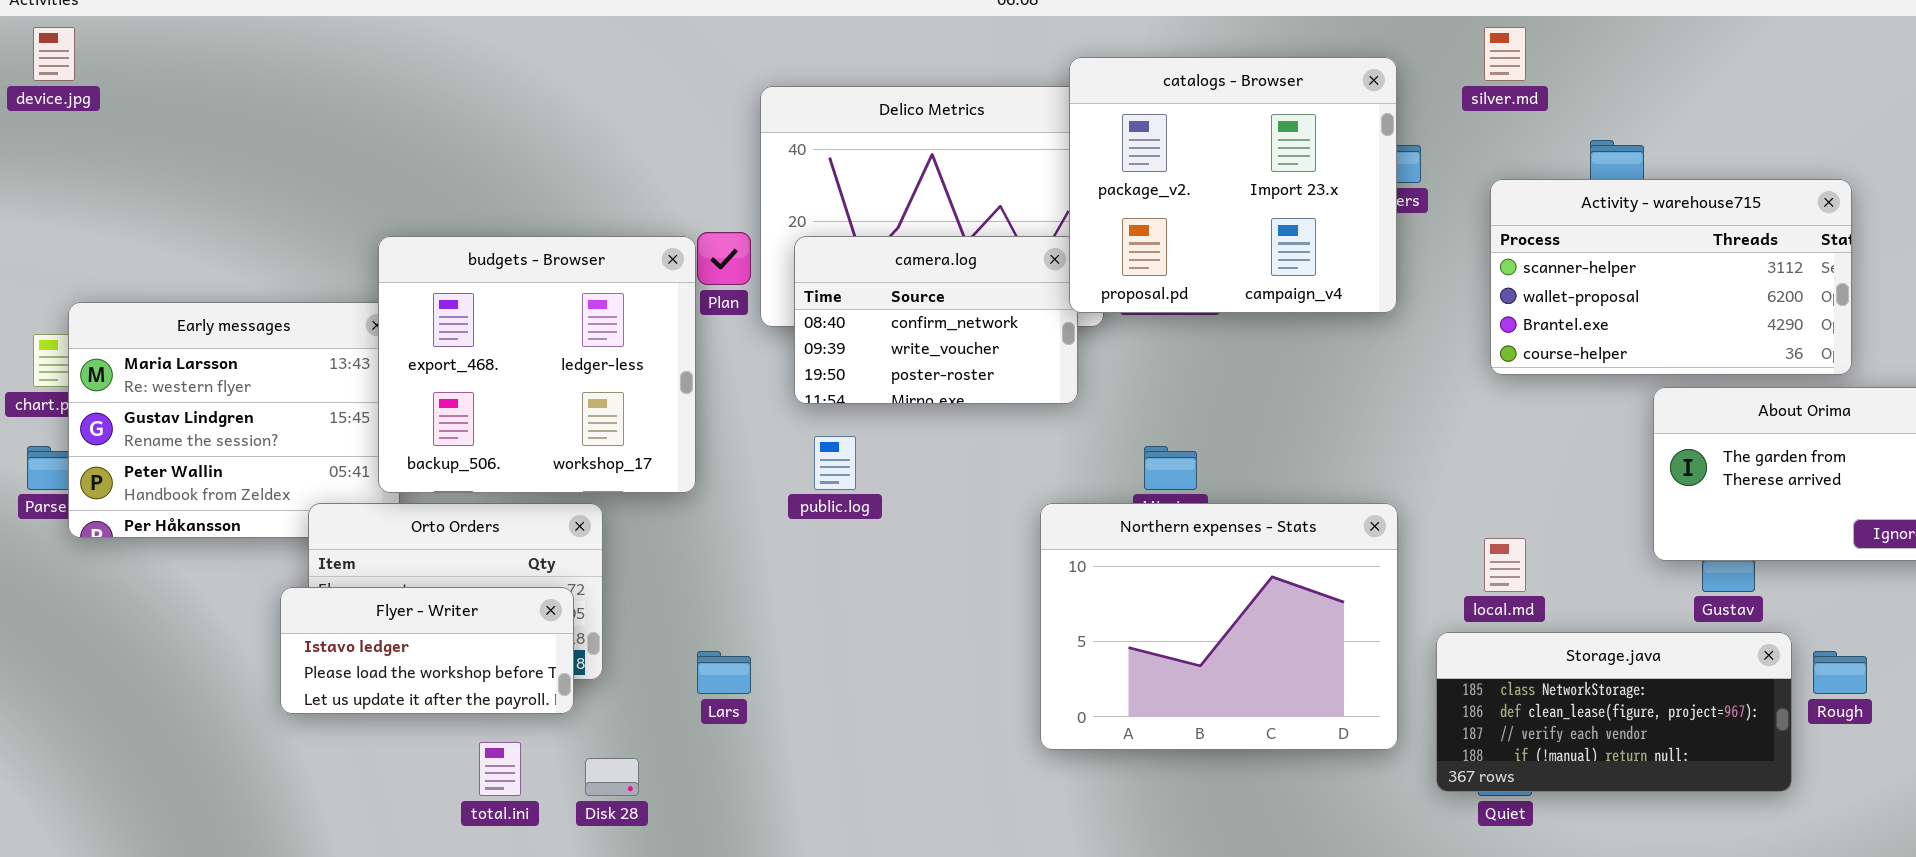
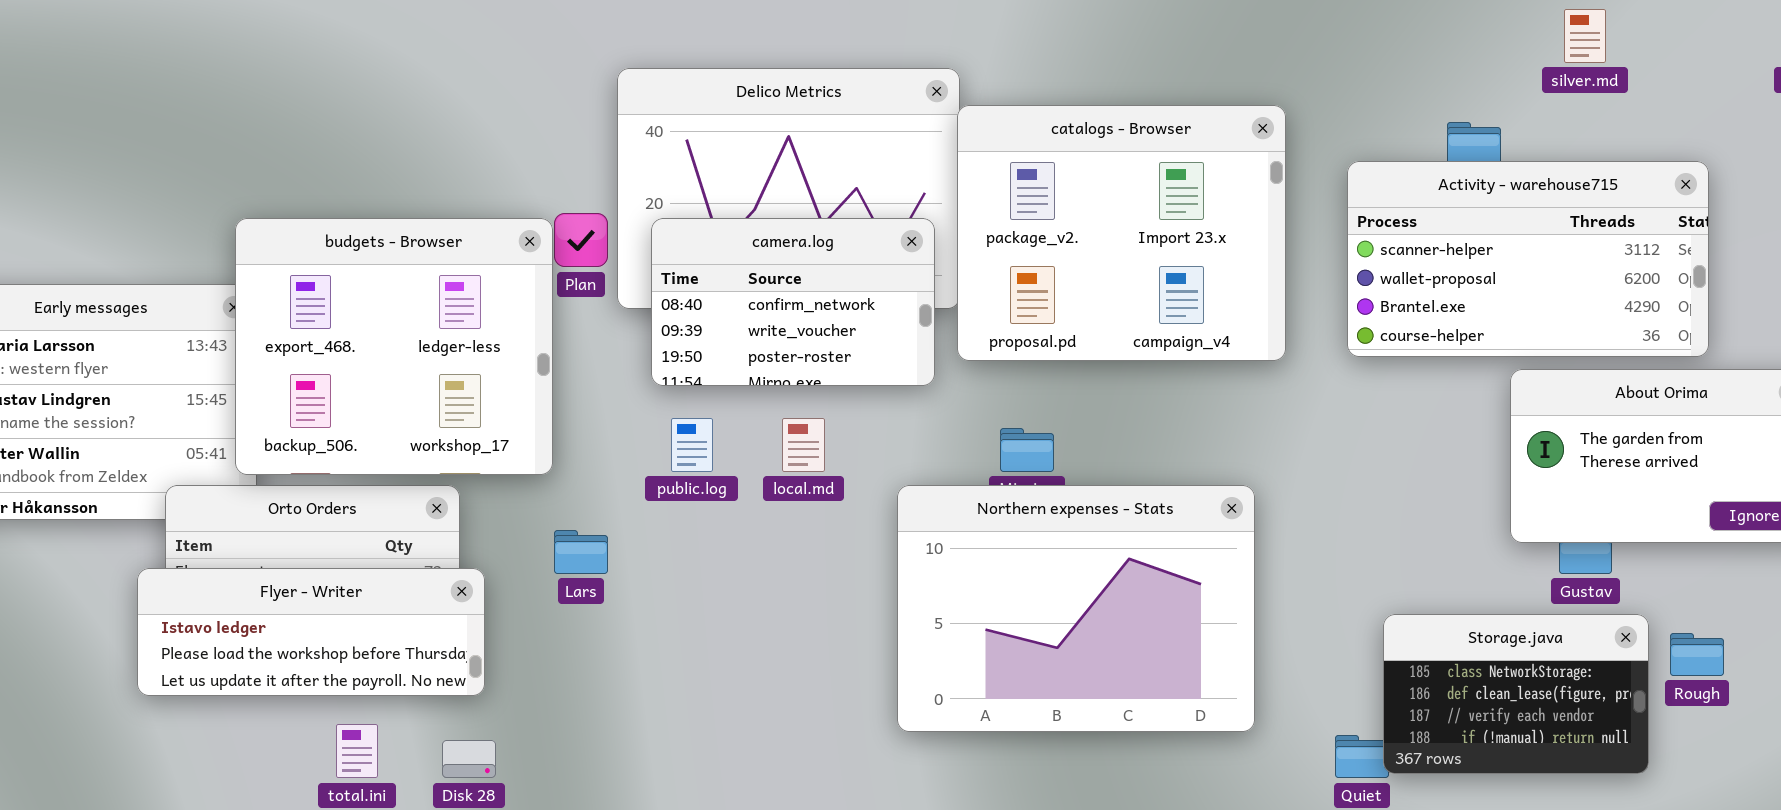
silver.md: [1484,27,1526,81] -> [1564,9,1606,63], moved
catalogs - Browser: [1069,57,1397,313] -> [957,105,1286,361], moved
local.md: [1484,538,1526,592] -> [782,418,825,472], moved
Flyer - Writer: [280,587,574,714] -> [137,568,485,696], resized
Storage.java: [1436,632,1792,792] -> [1383,614,1649,774], resized
Lars: [697,651,751,694] -> [554,530,608,574], moved

